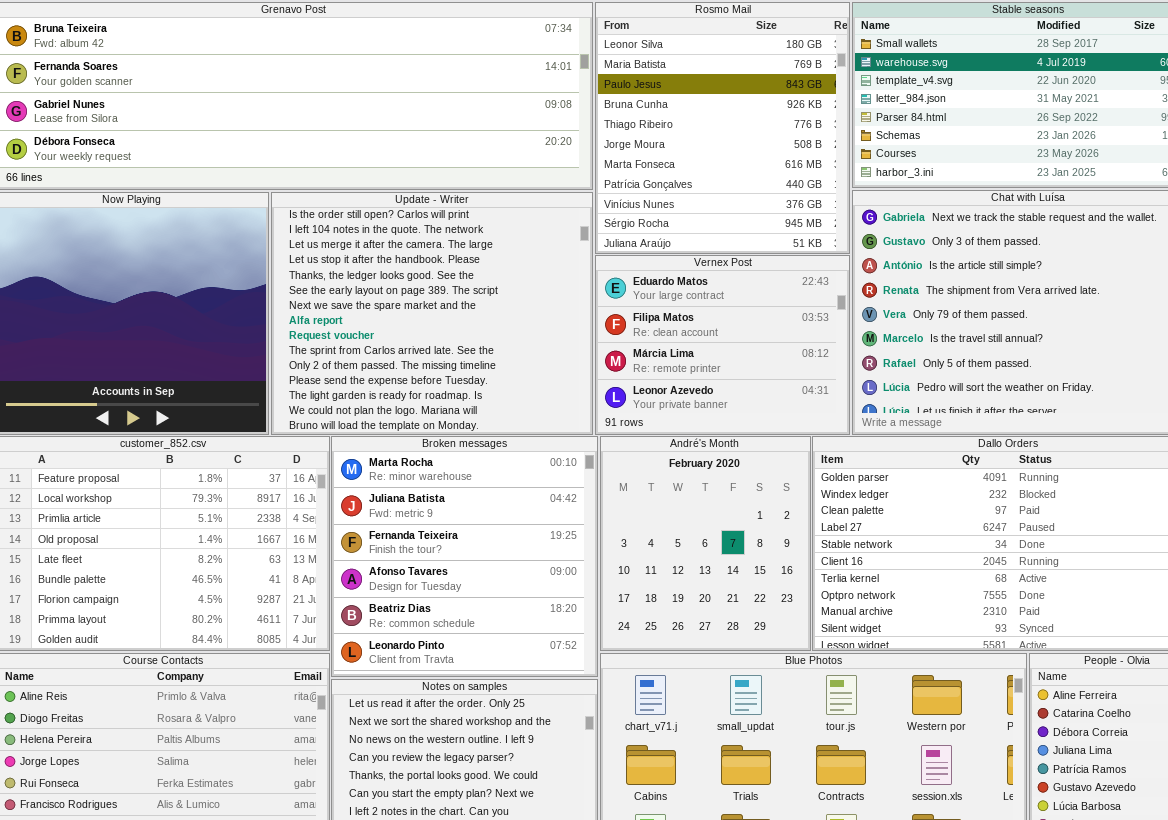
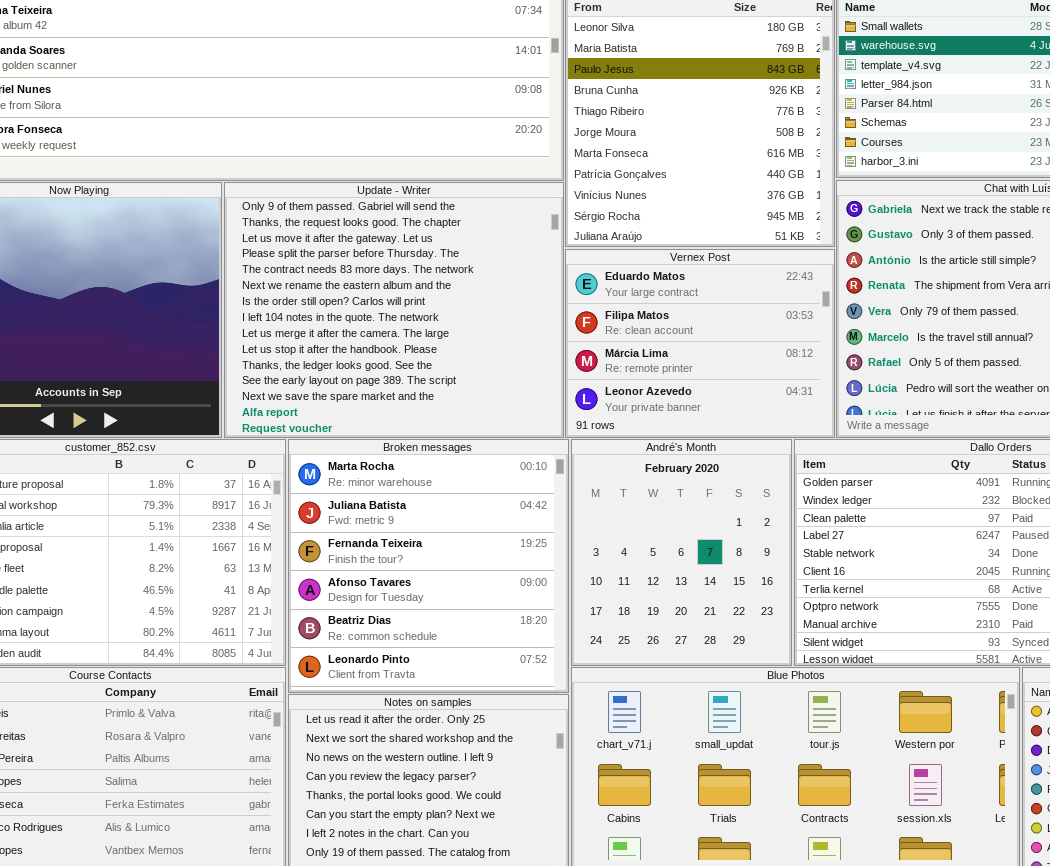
Update - Writer: [271,192,593,435] -> [224,182,564,438], scrolled up 6 rows

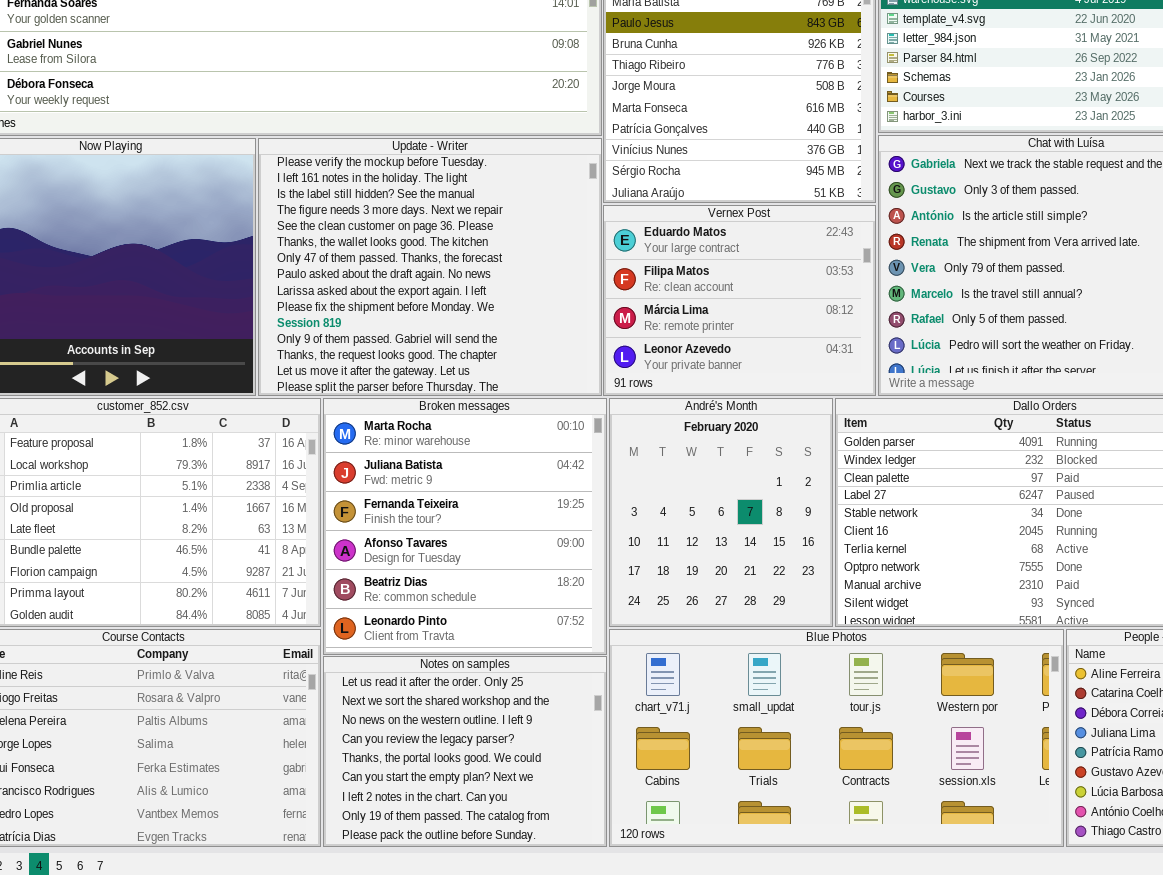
Update - Writer: [224,182,564,438] -> [258,138,602,396], scrolled up 11 rows

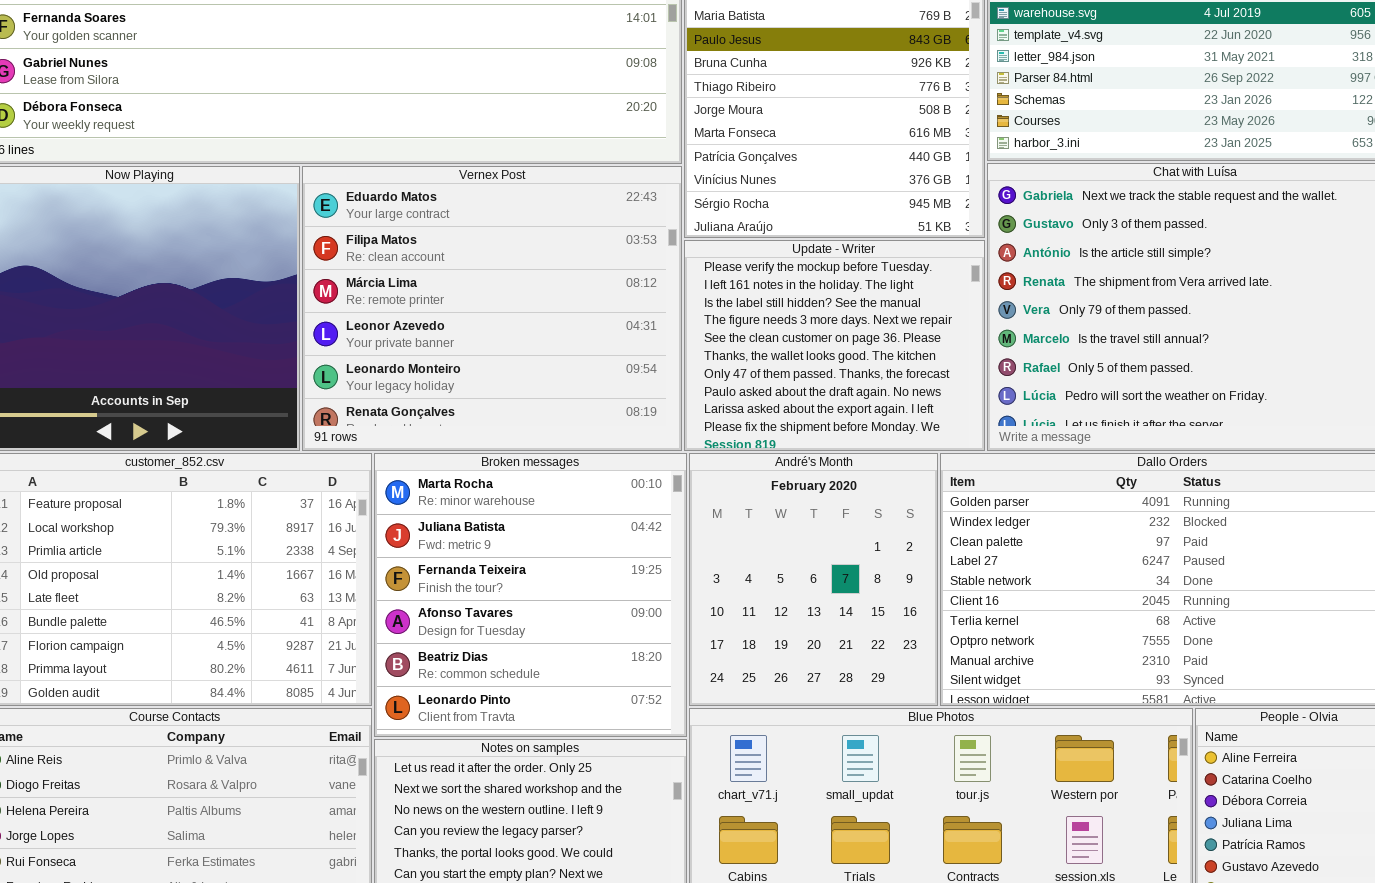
Update - Writer: [258,138,602,396] -> [684,240,985,451], moved, resized
Vernex Post: [603,205,876,396] -> [302,166,682,451], moved, resized

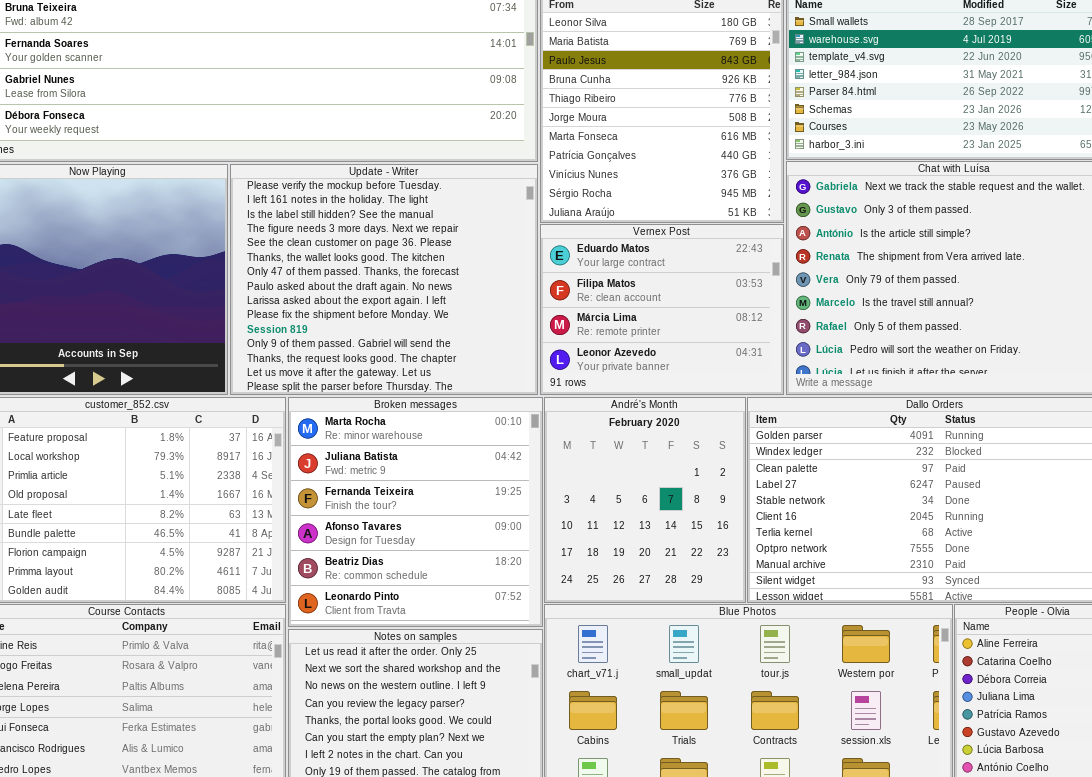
Vernex Post: [302,166,682,451] -> [540,224,784,395], moved, resized
Update - Writer: [684,240,985,451] -> [230,164,538,395], moved, resized

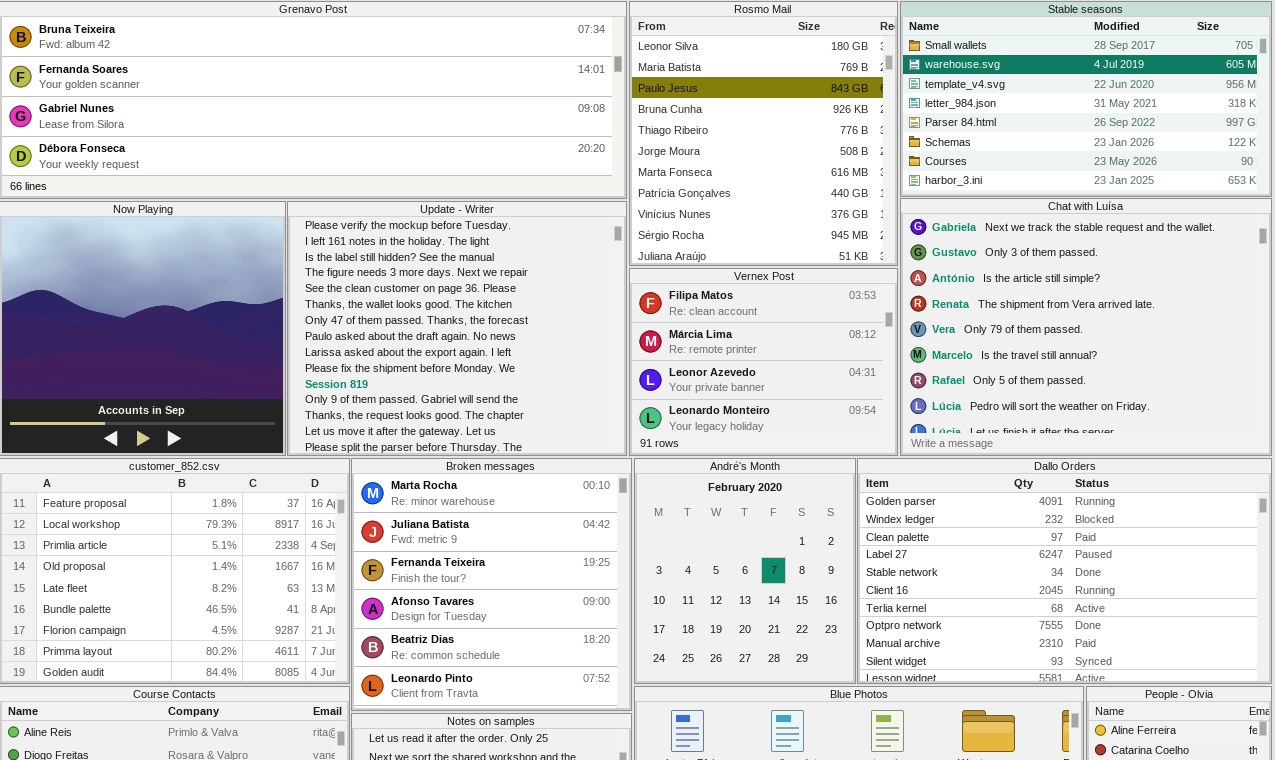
Vernex Post: [540,224,784,395] -> [629,268,898,456], scrolled down 1 row

